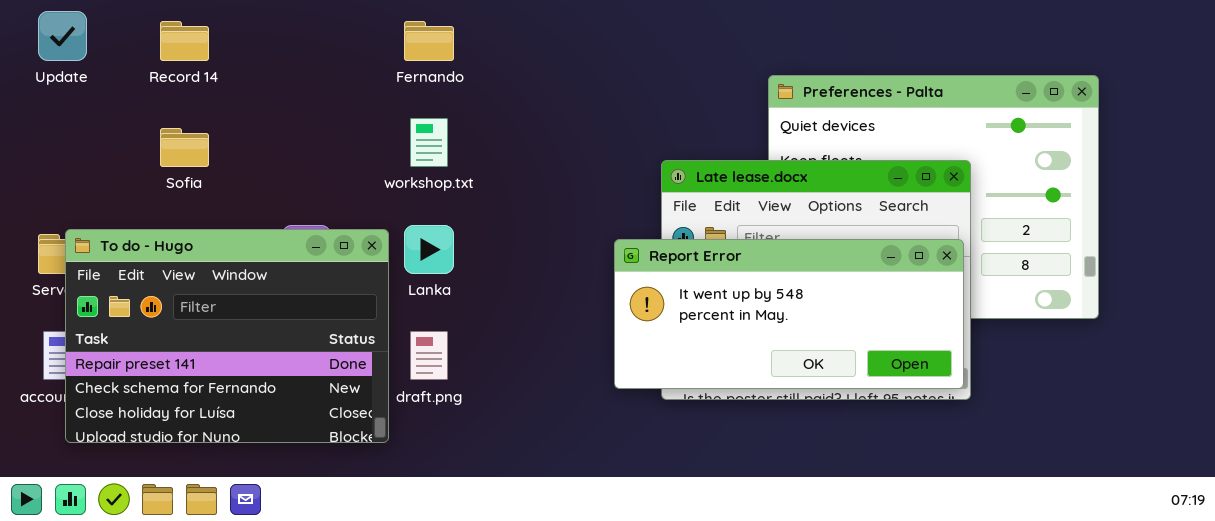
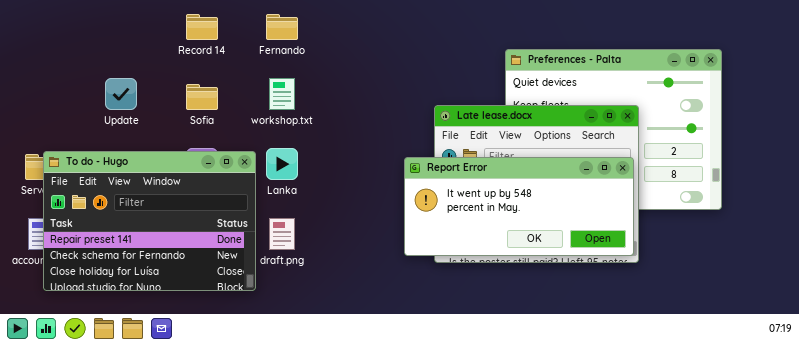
Update: [38,11,87,61] -> [105,78,137,110], moved
Record 14: [160,21,209,61] -> [186,14,218,40], moved
Sofia: [160,128,209,167] -> [186,84,218,110], moved

